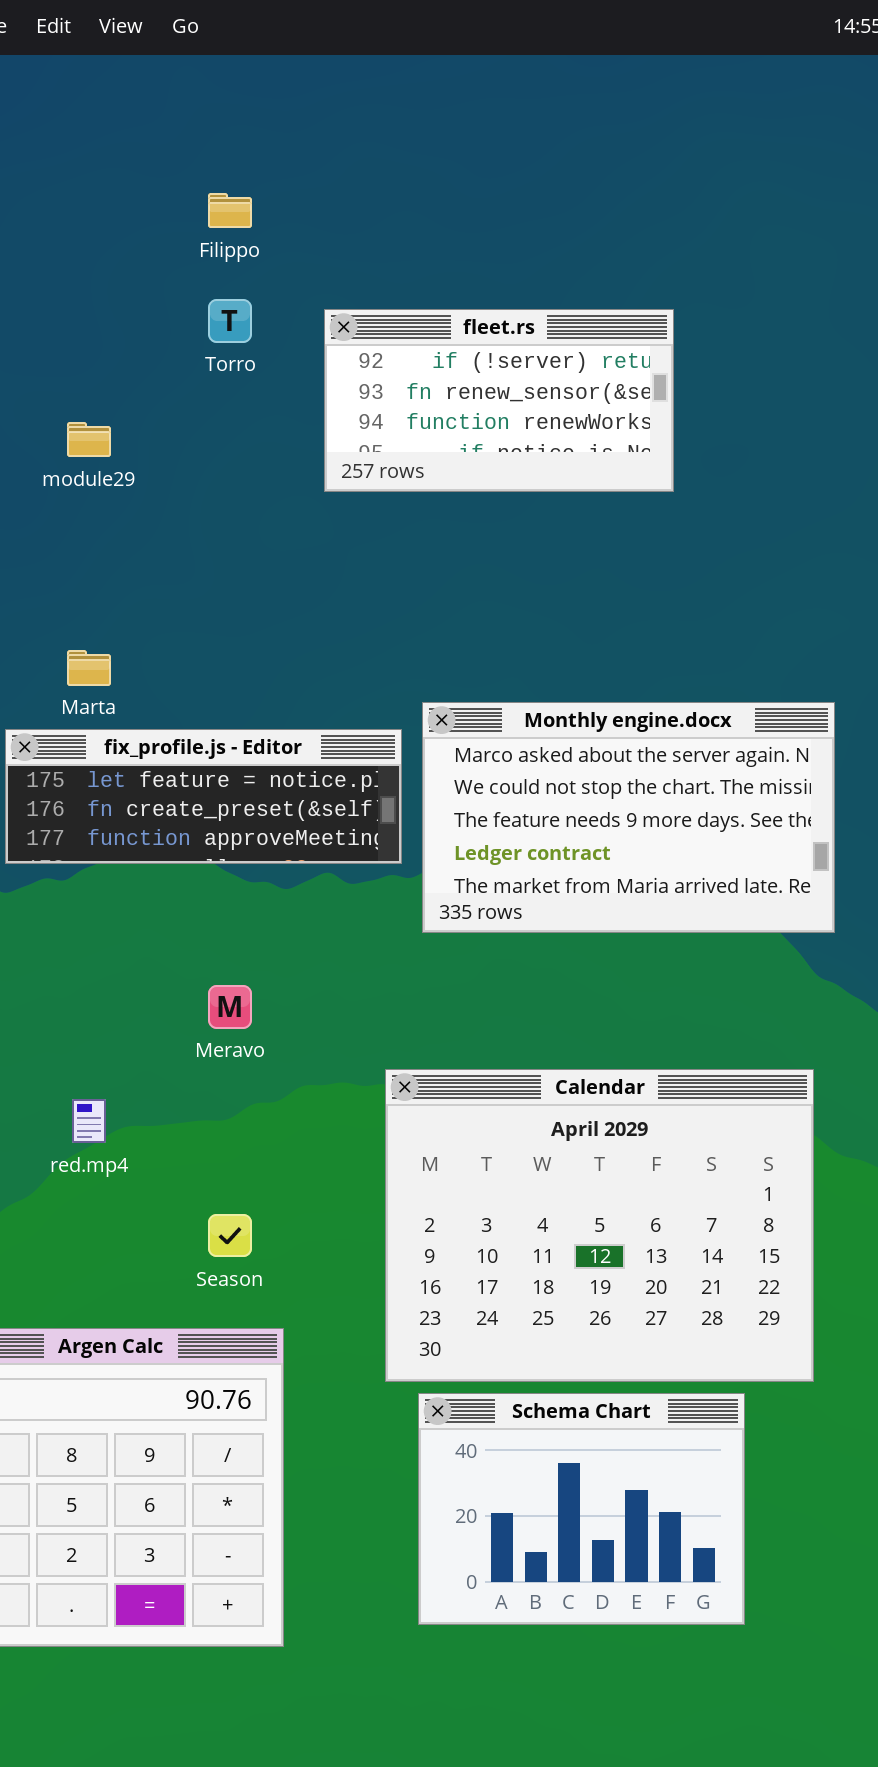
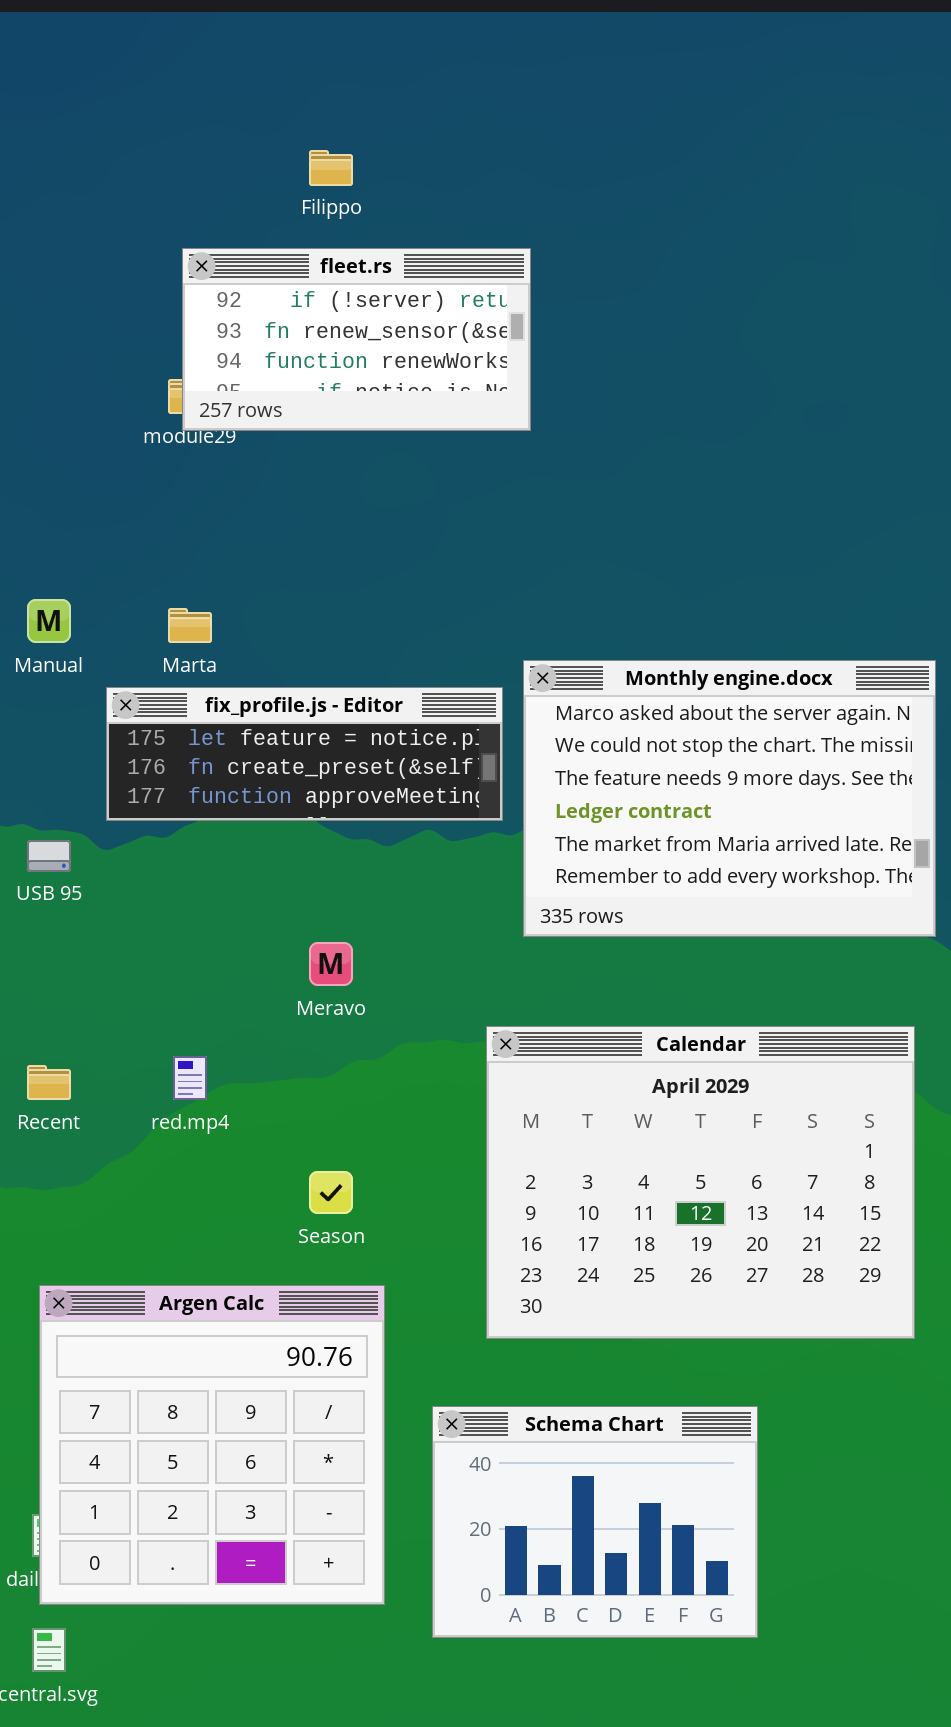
fleet.rs: [324,309,674,492] -> [182,248,531,431], moved
Monthly engine.docx: [422,702,835,933] -> [523,660,936,937], resized
Schema Chart: [418,1393,745,1625] -> [432,1406,758,1638], moved

